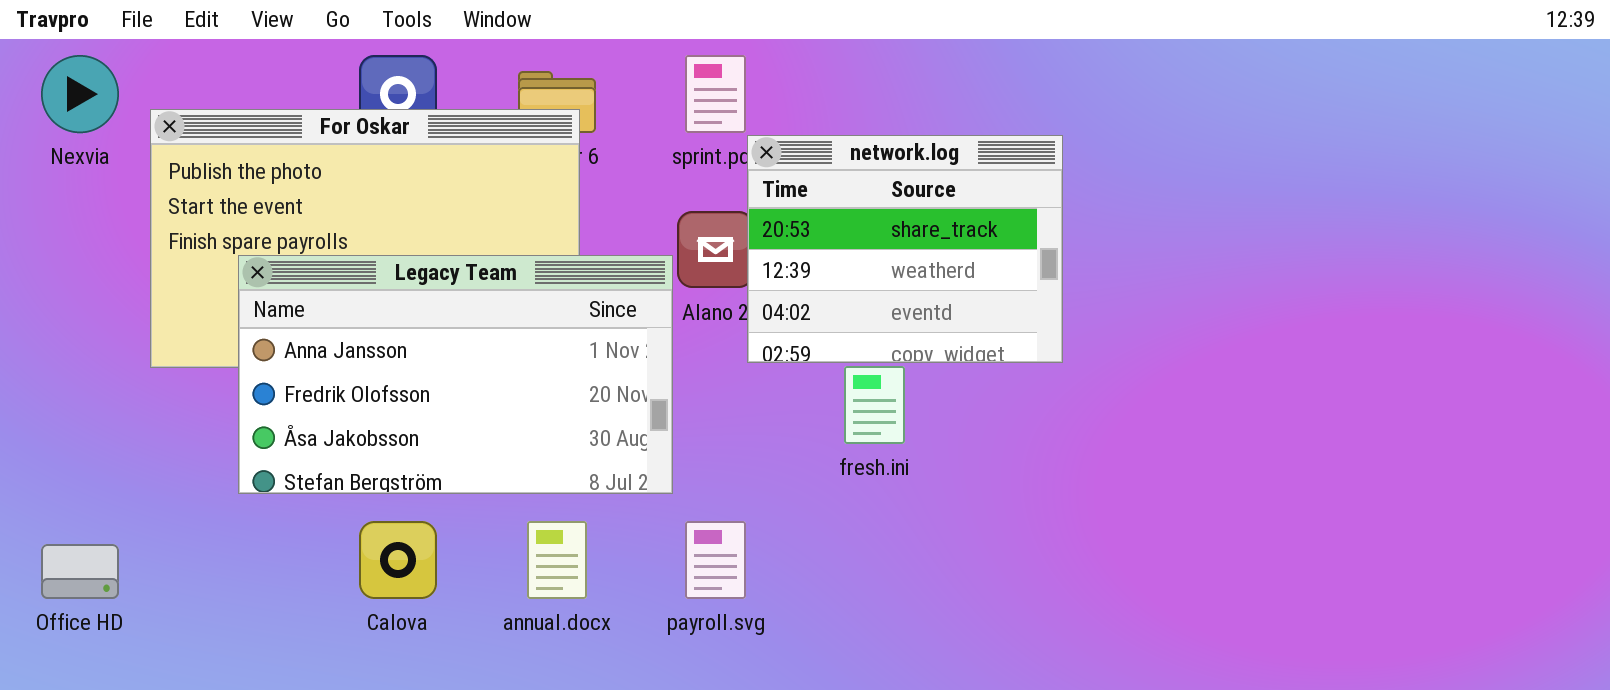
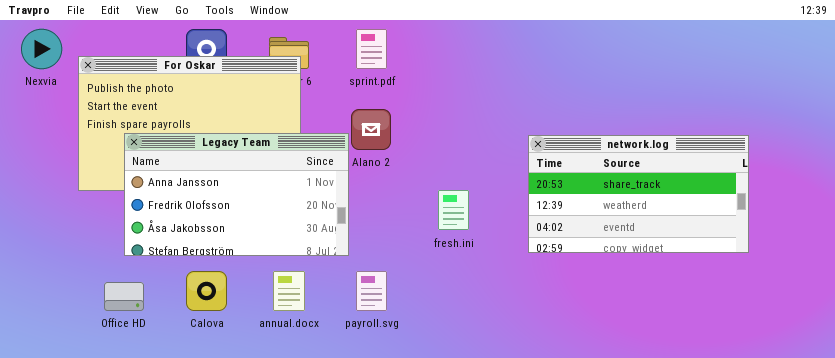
network.log: [747,135,1063,363] -> [528,135,749,253], moved, resized
Office HD: [41,544,119,599] -> [104,282,144,311], moved

